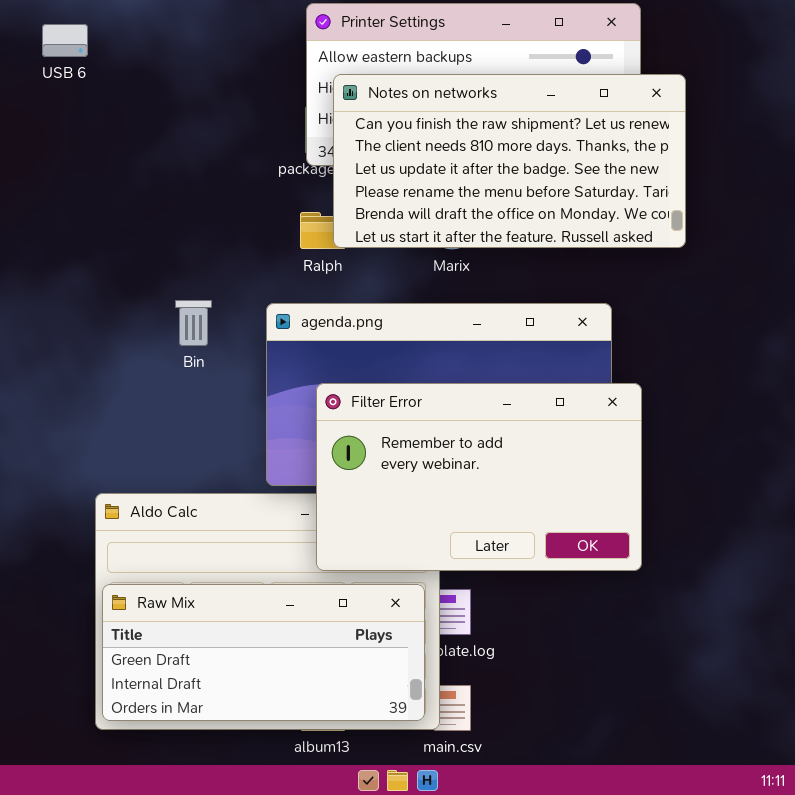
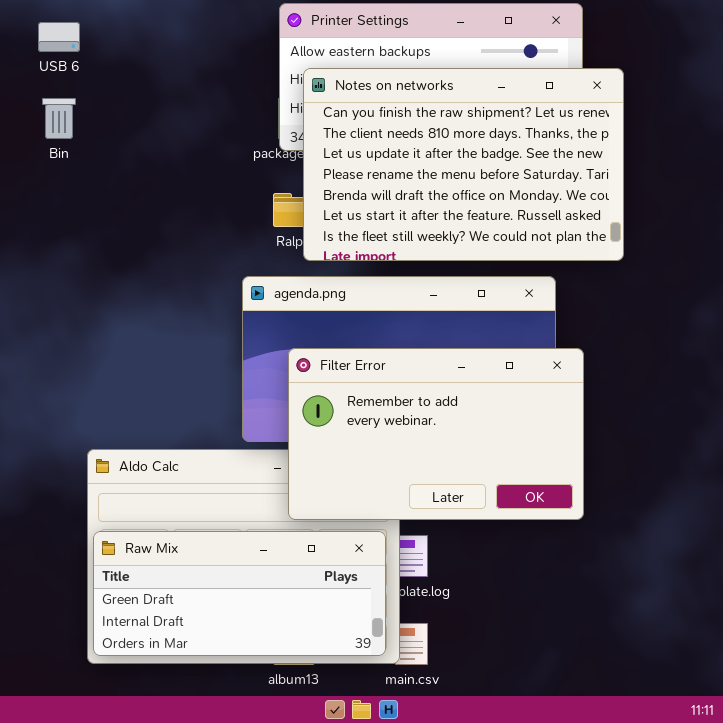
Notes on networks: [333,74,686,248] -> [303,68,624,261], resized
Bin: [175,300,212,346] -> [42,98,76,139], moved

